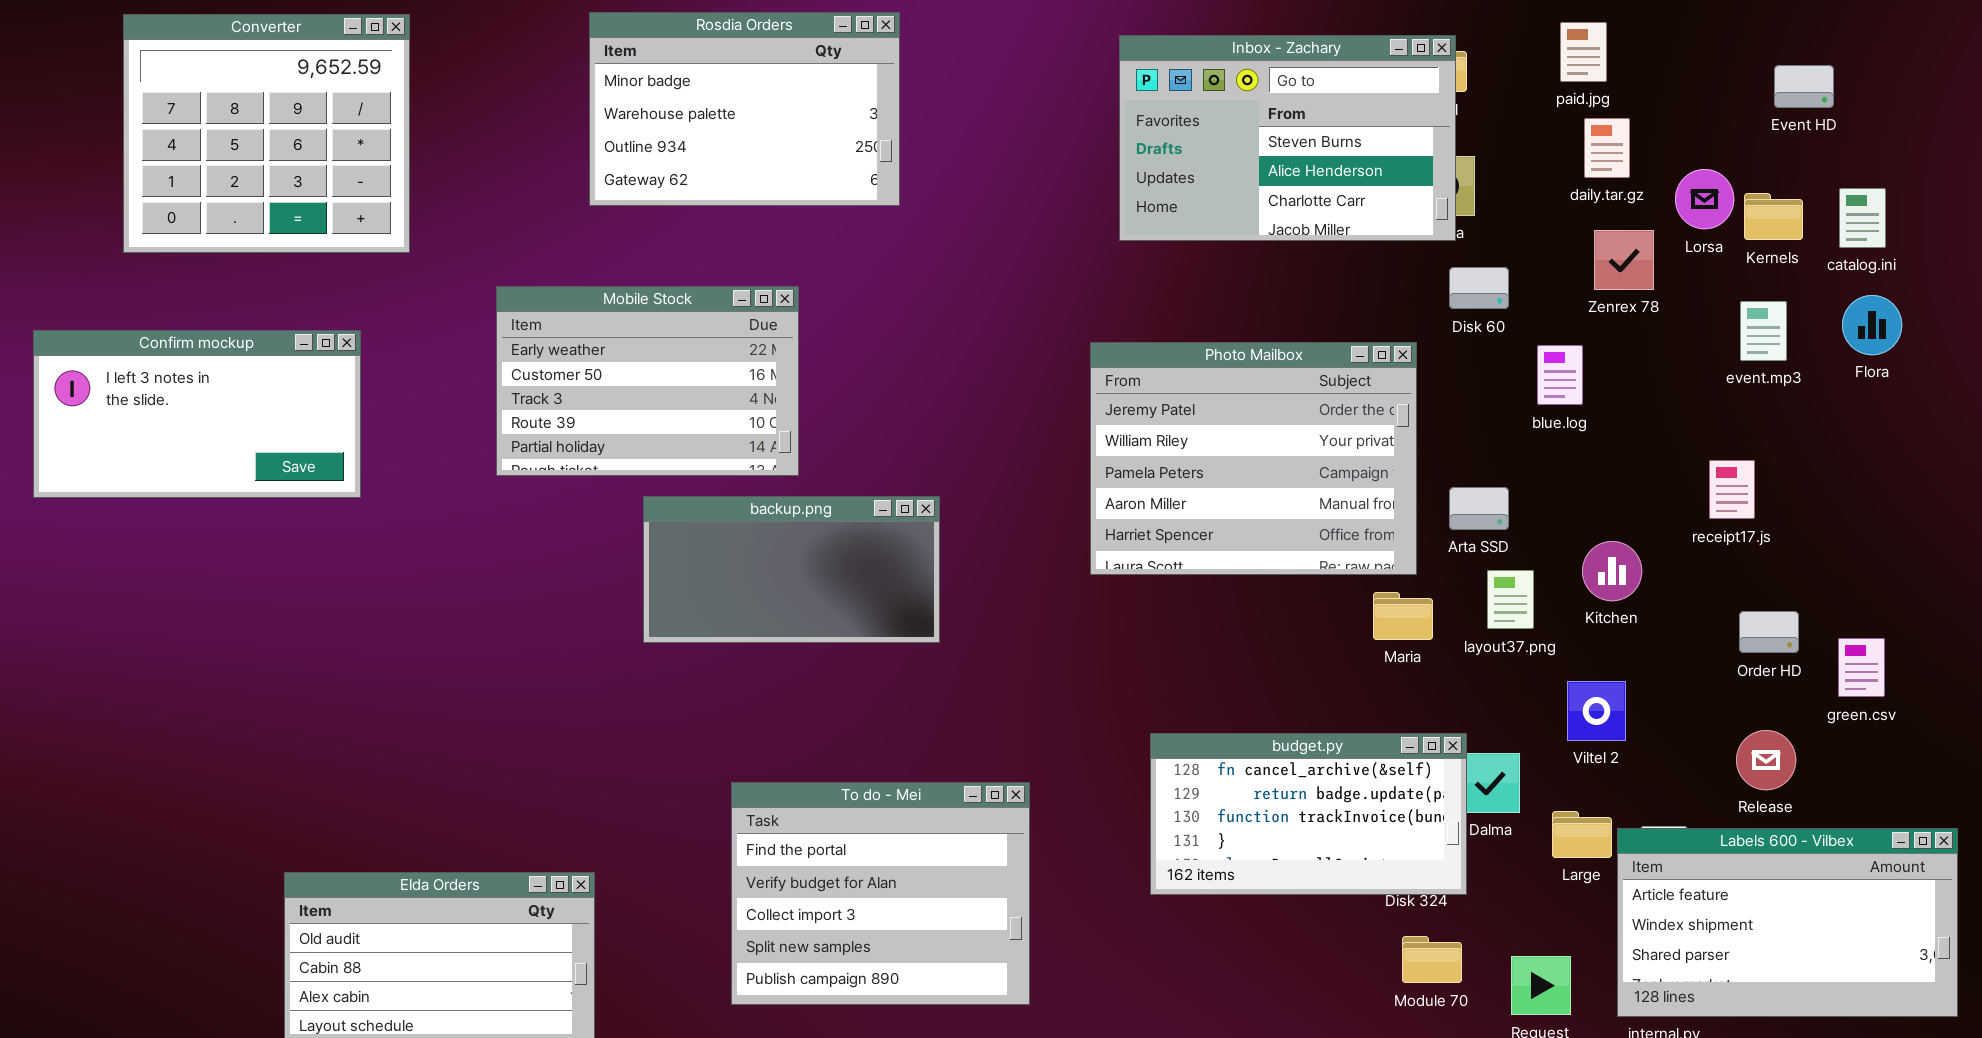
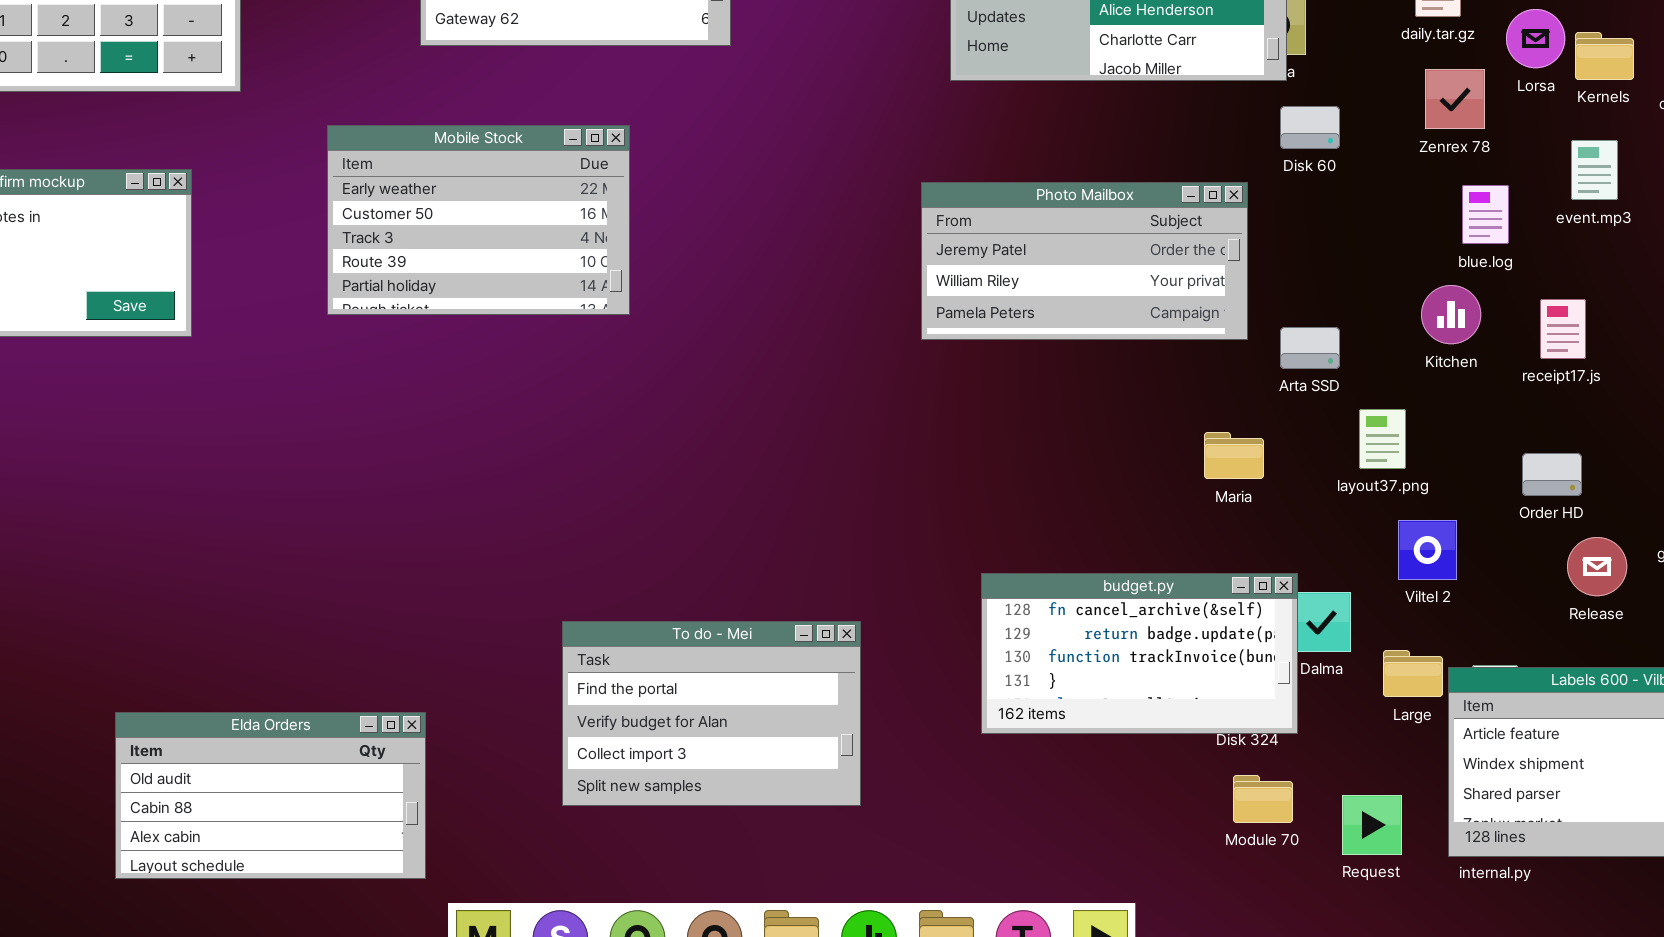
Photo Mailbox: [1090,342,1417,575] -> [921,182,1248,340], resized
blue.log: [1537,345,1583,405] -> [1462,185,1509,244], moved
backup.png: [643,496,940,643] -> none, closed
Kitchen: [1582,541,1642,601] -> [1421,285,1481,344], moved
layout37.png: [1487,570,1534,629] -> [1359,409,1406,469], moved
Order HD: [1739,611,1799,653] -> [1522,453,1582,496], moved
Release: [1736,730,1796,790] -> [1567,537,1627,596], moved
To do - Mei: [731,782,1030,1005] -> [562,621,861,806], resized

